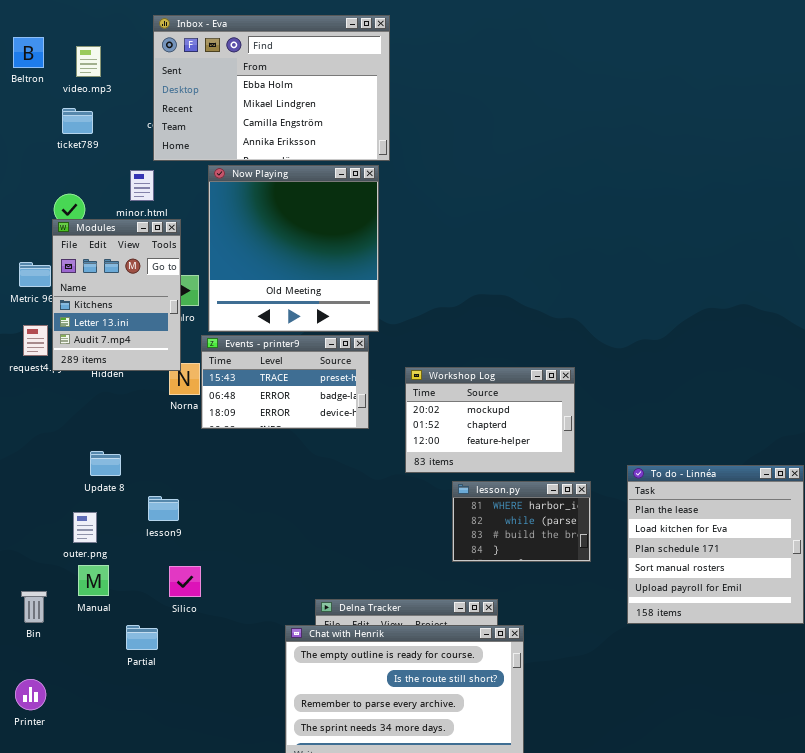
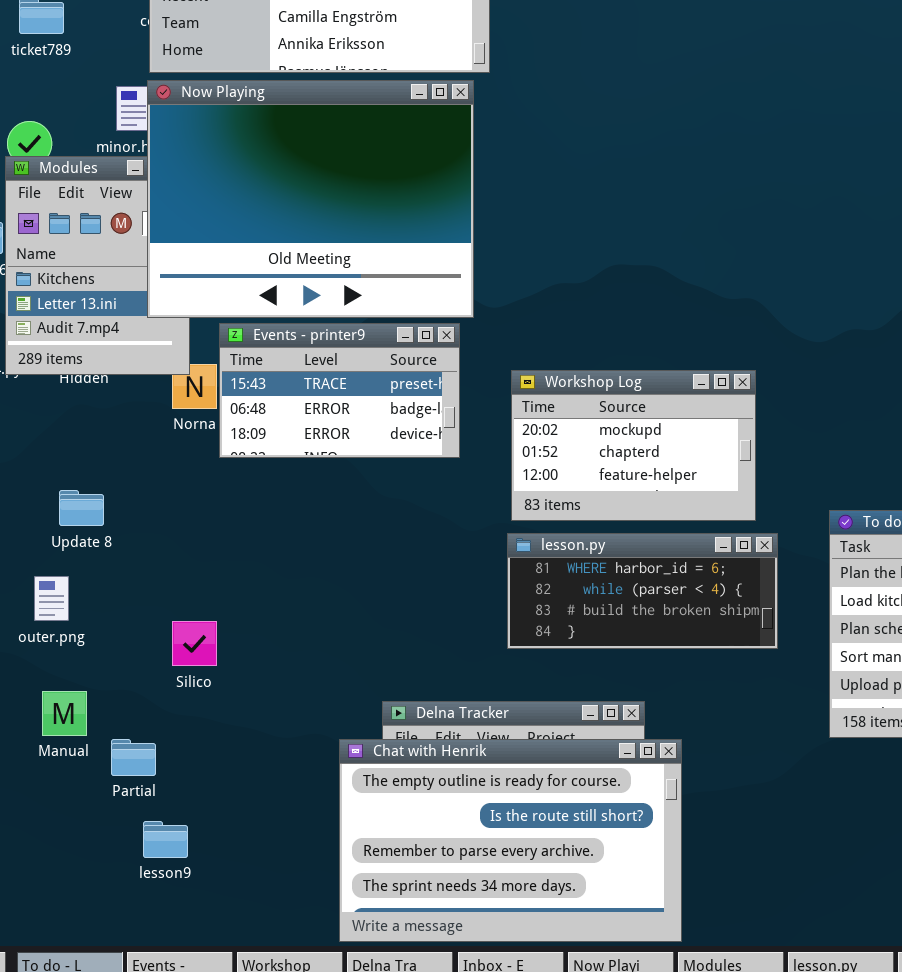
Now Playing: [208,165,379,332] -> [147,80,474,318], resized
lesson.py: [452,481,591,562] -> [507,533,778,649], resized
lesson9: [148,496,179,521] -> [143,821,188,858], moved
Manual: [78,565,109,596] -> [42,691,87,736], moved
Silico: [169,566,201,597] -> [172,621,217,666], moved

